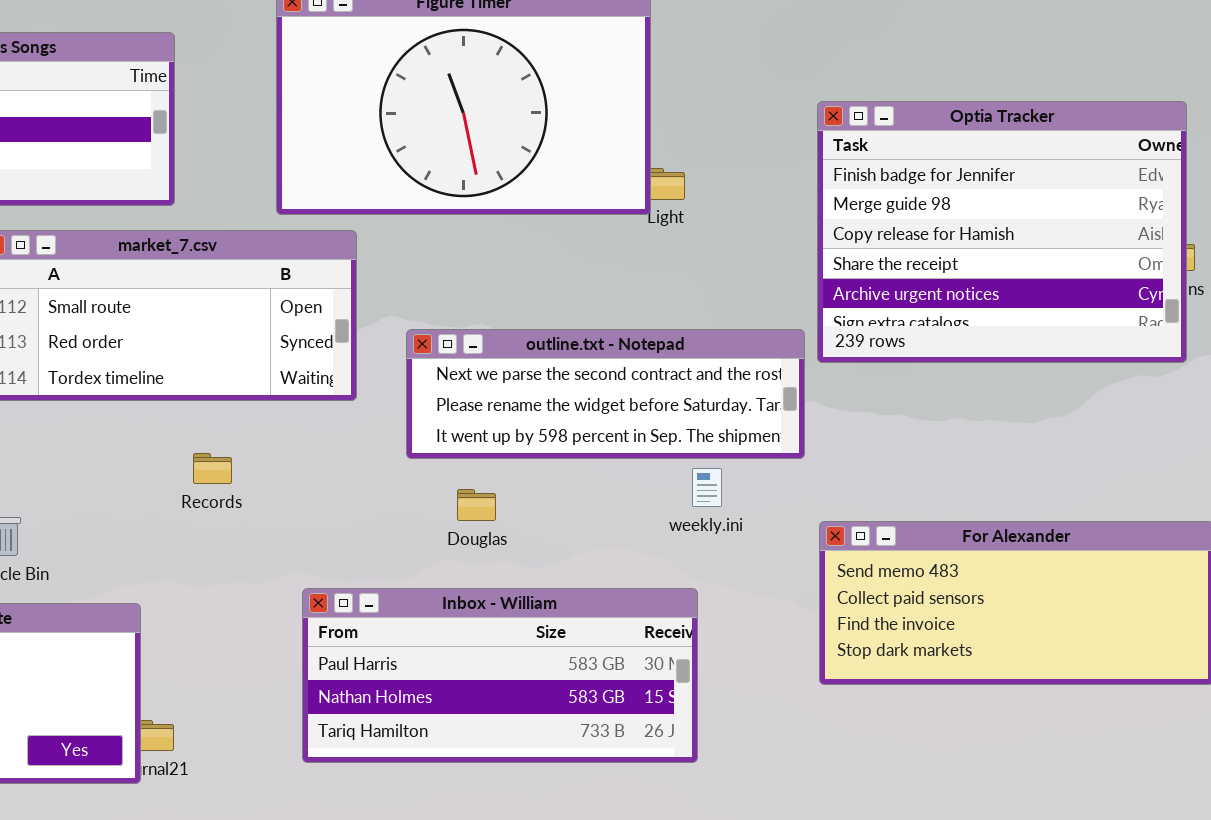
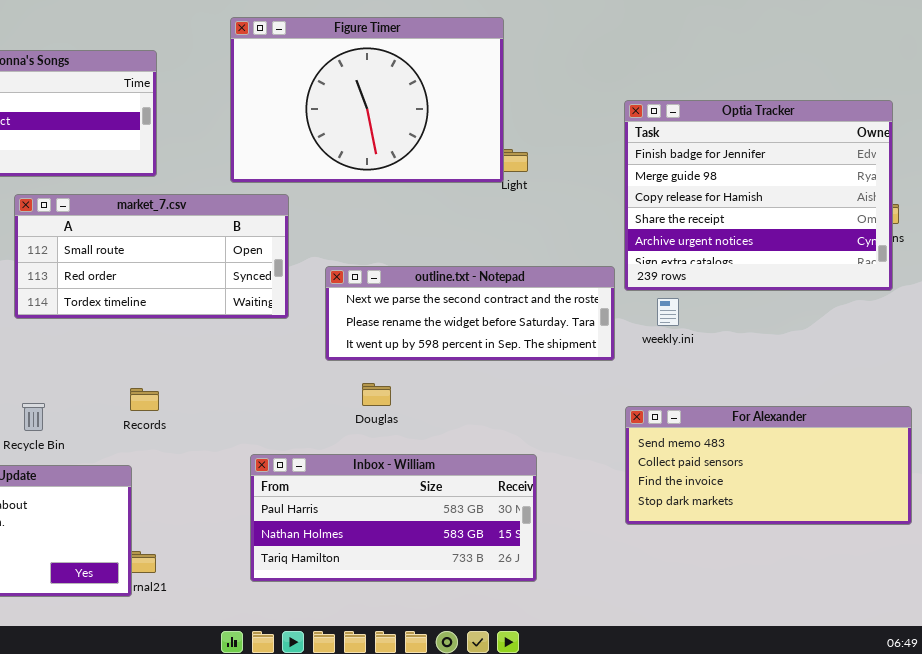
Records: [193,453,232,484] -> [130,388,159,411], moved
weekly.ini: [692,468,722,507] -> [657,298,679,326], moved

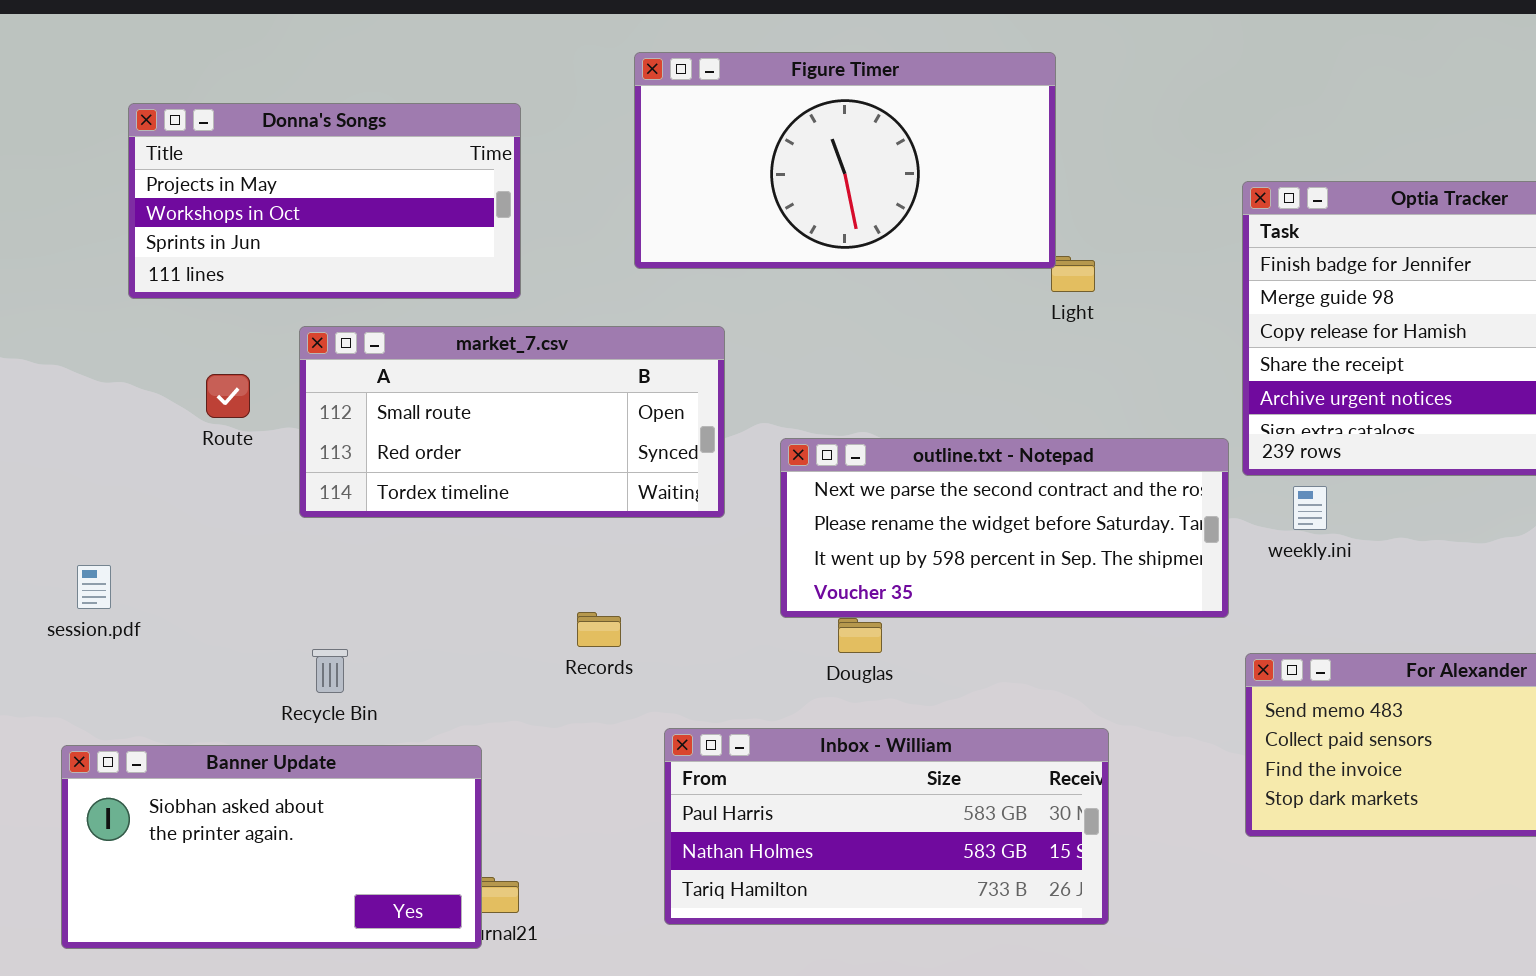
Figure Timer: [230,17,504,183] -> [634,52,1056,269], resized
outline.txt - Notepad: [325,266,615,361] -> [780,438,1229,618], resized
Records: [130,388,159,411] -> [577,612,621,647], moved

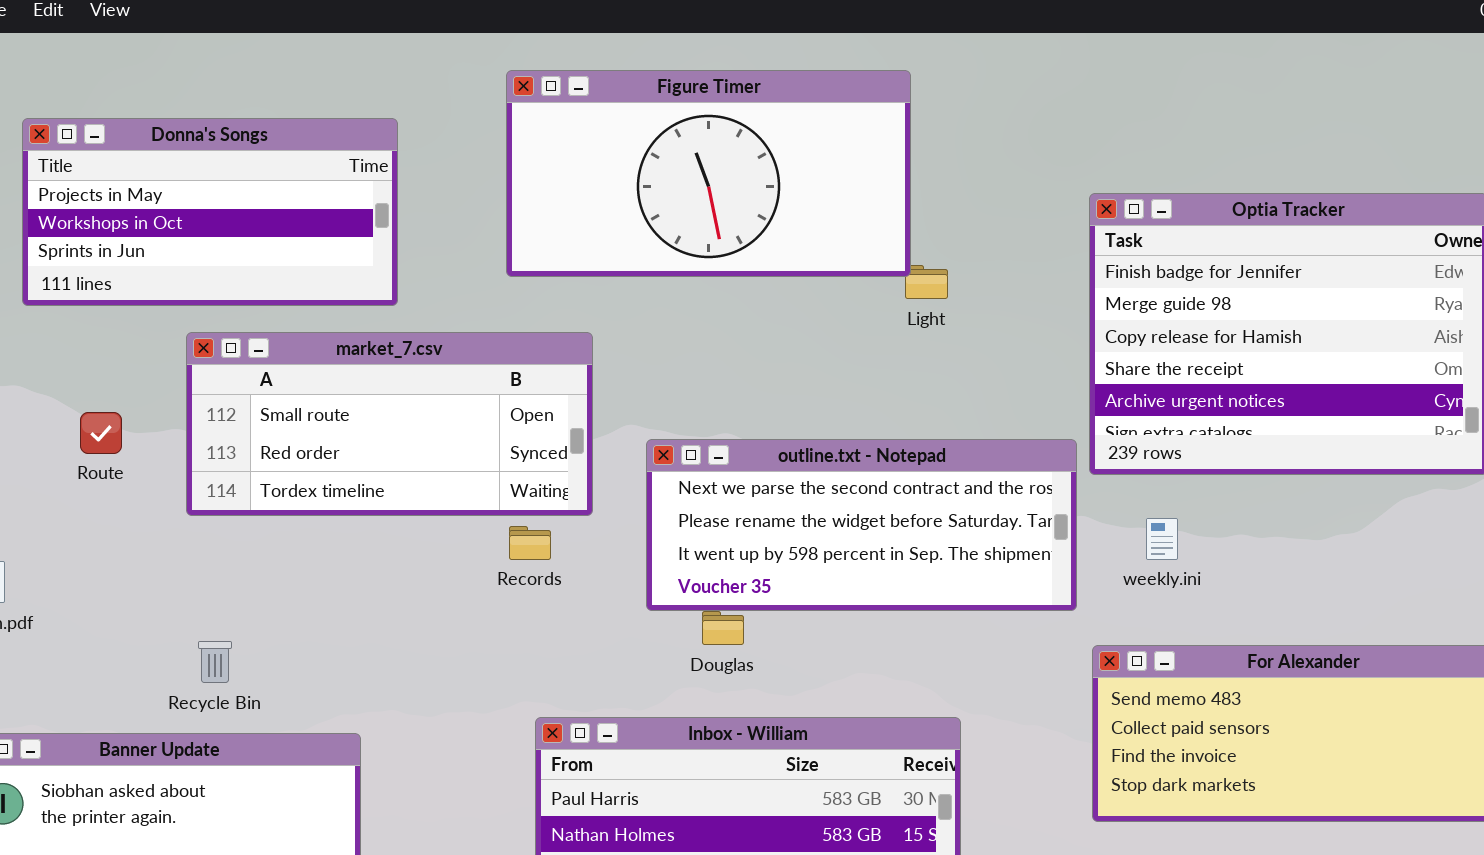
Route: [206,374,250,418] -> [80,412,122,454], moved
weekly.ini: [1293,486,1327,530] -> [1146,518,1178,560], moved
Records: [577,612,621,647] -> [509,526,551,560], moved

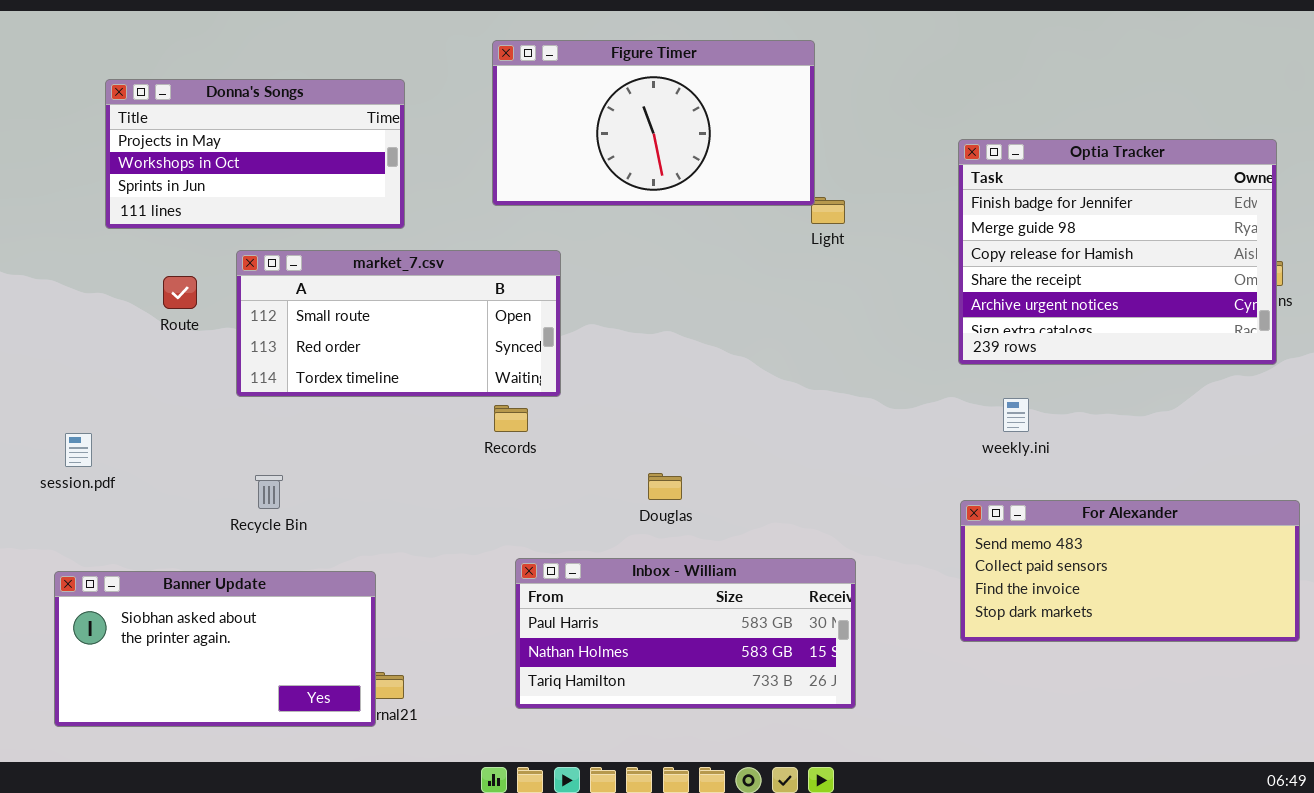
Route: [80,412,122,454] -> [163,276,197,309], moved
outline.txt - Notepad: [646,439,1077,611] -> none, closed
Recycle Bin: [198,641,232,683] -> [255,475,283,509], moved

